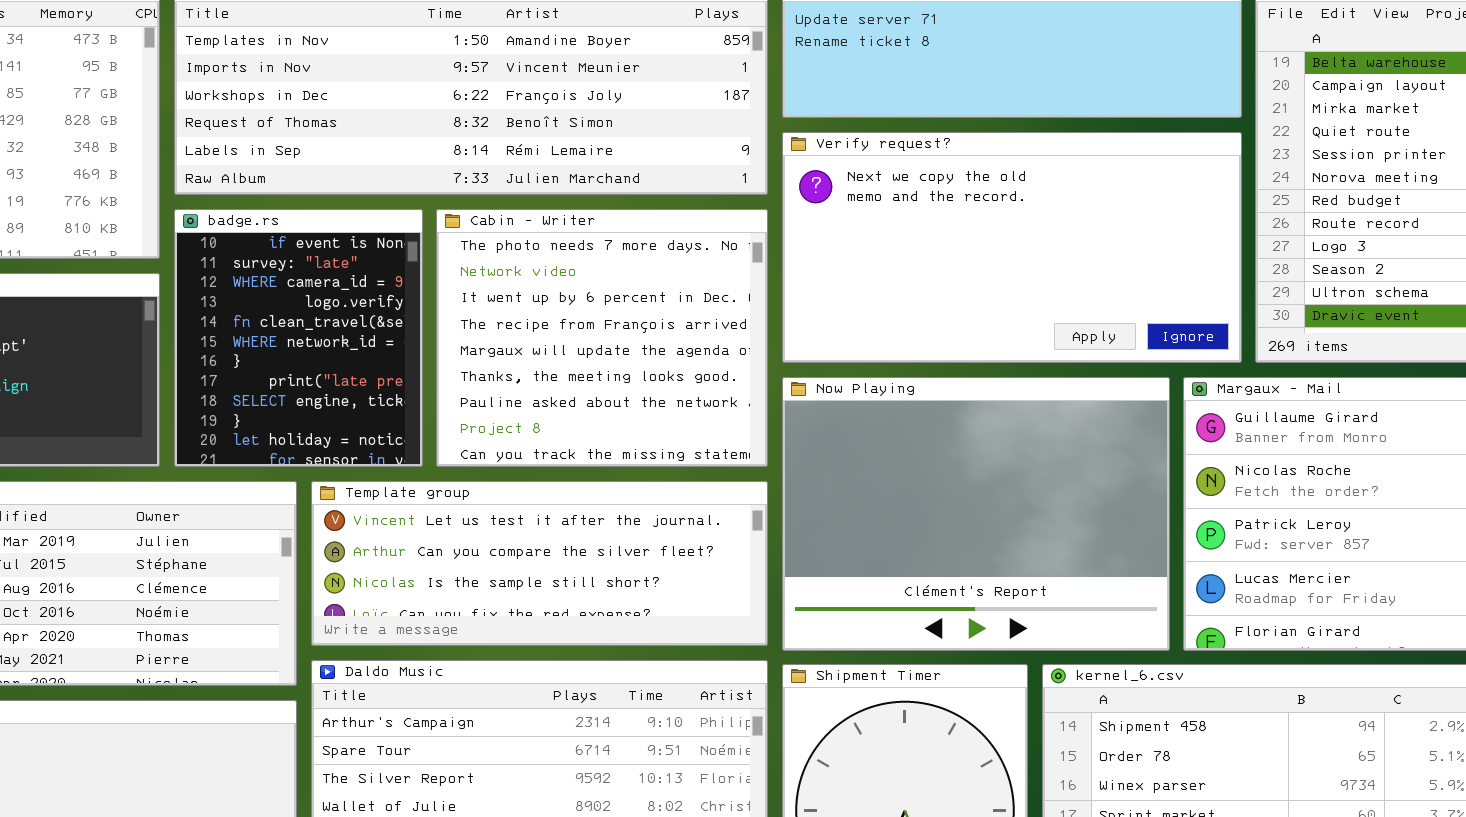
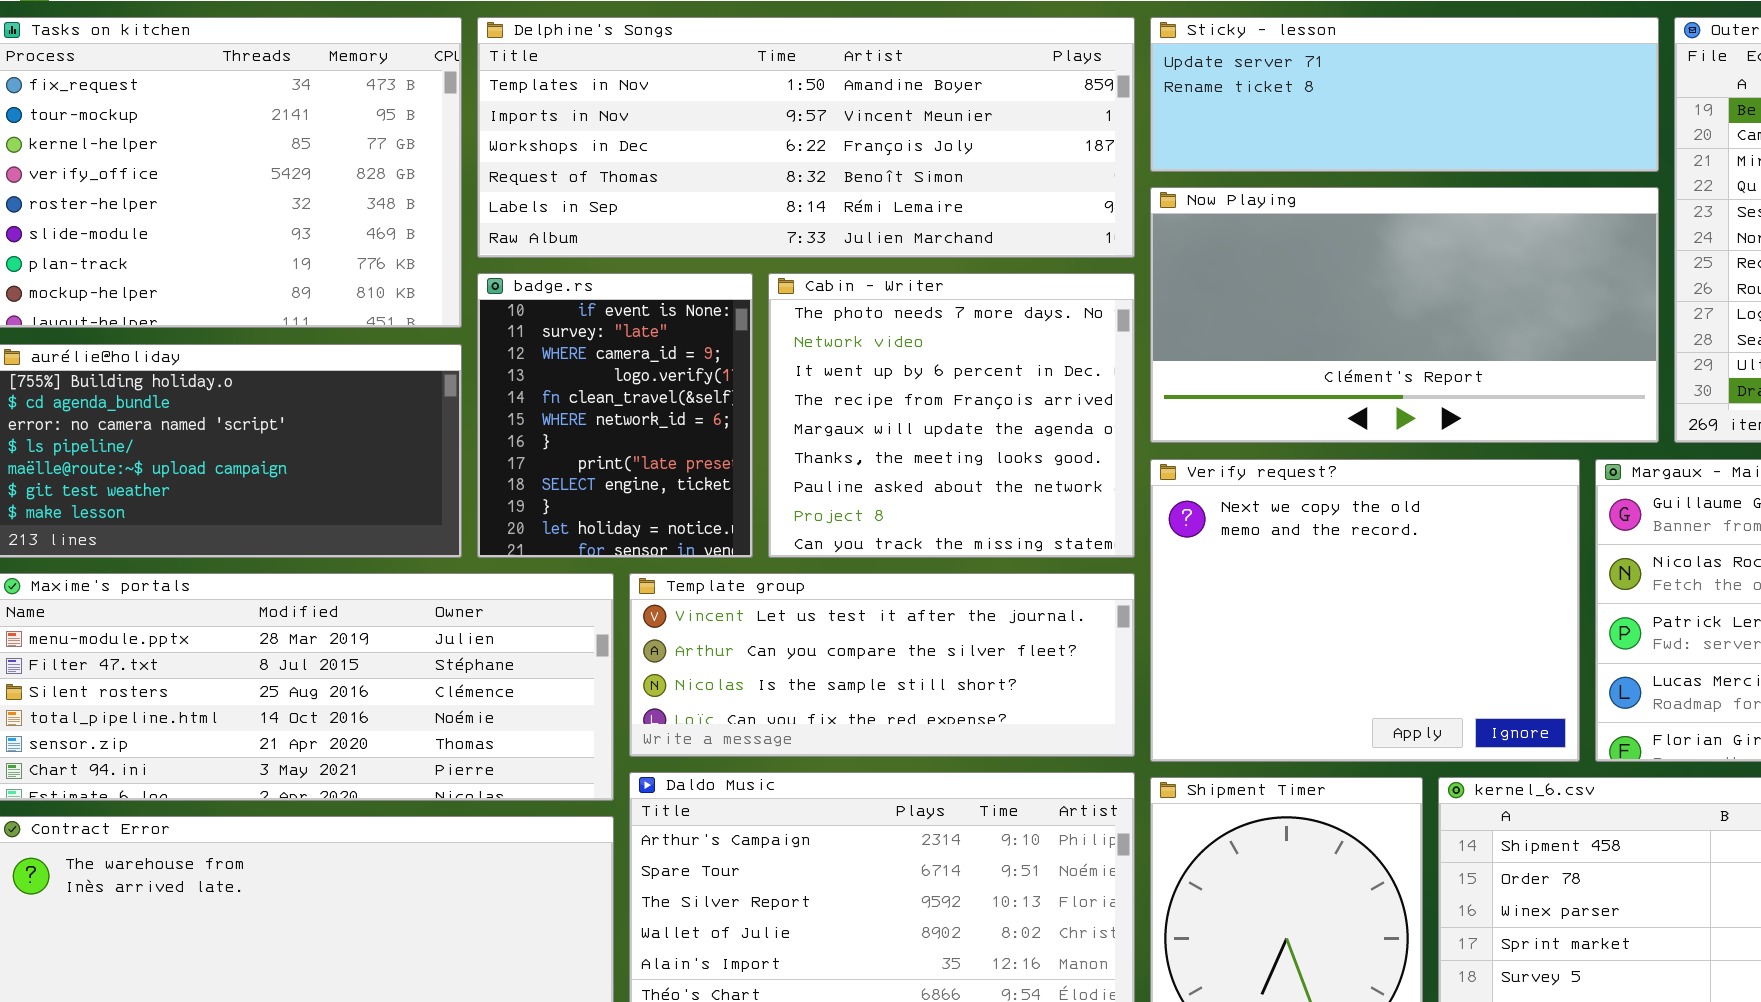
Verify request?: [782,132,1242,363] -> [1150,459,1580,762], moved, resized
Now Playing: [782,377,1170,651] -> [1150,187,1659,443], moved, resized

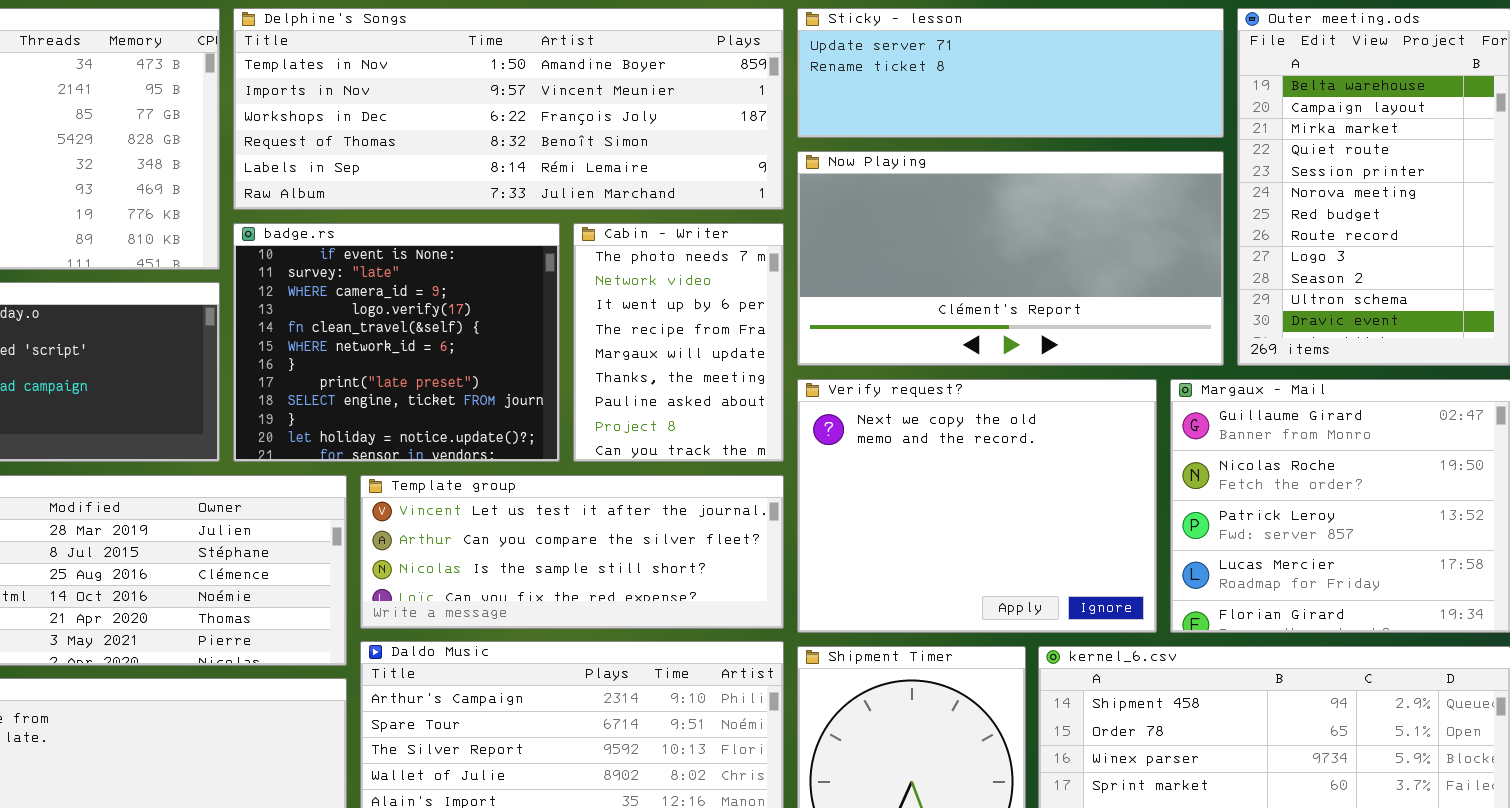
badge.rs: [477,273,753,558] -> [233,223,560,462], resized
Cabin - Writer: [768,273,1135,558] -> [573,223,784,462], resized

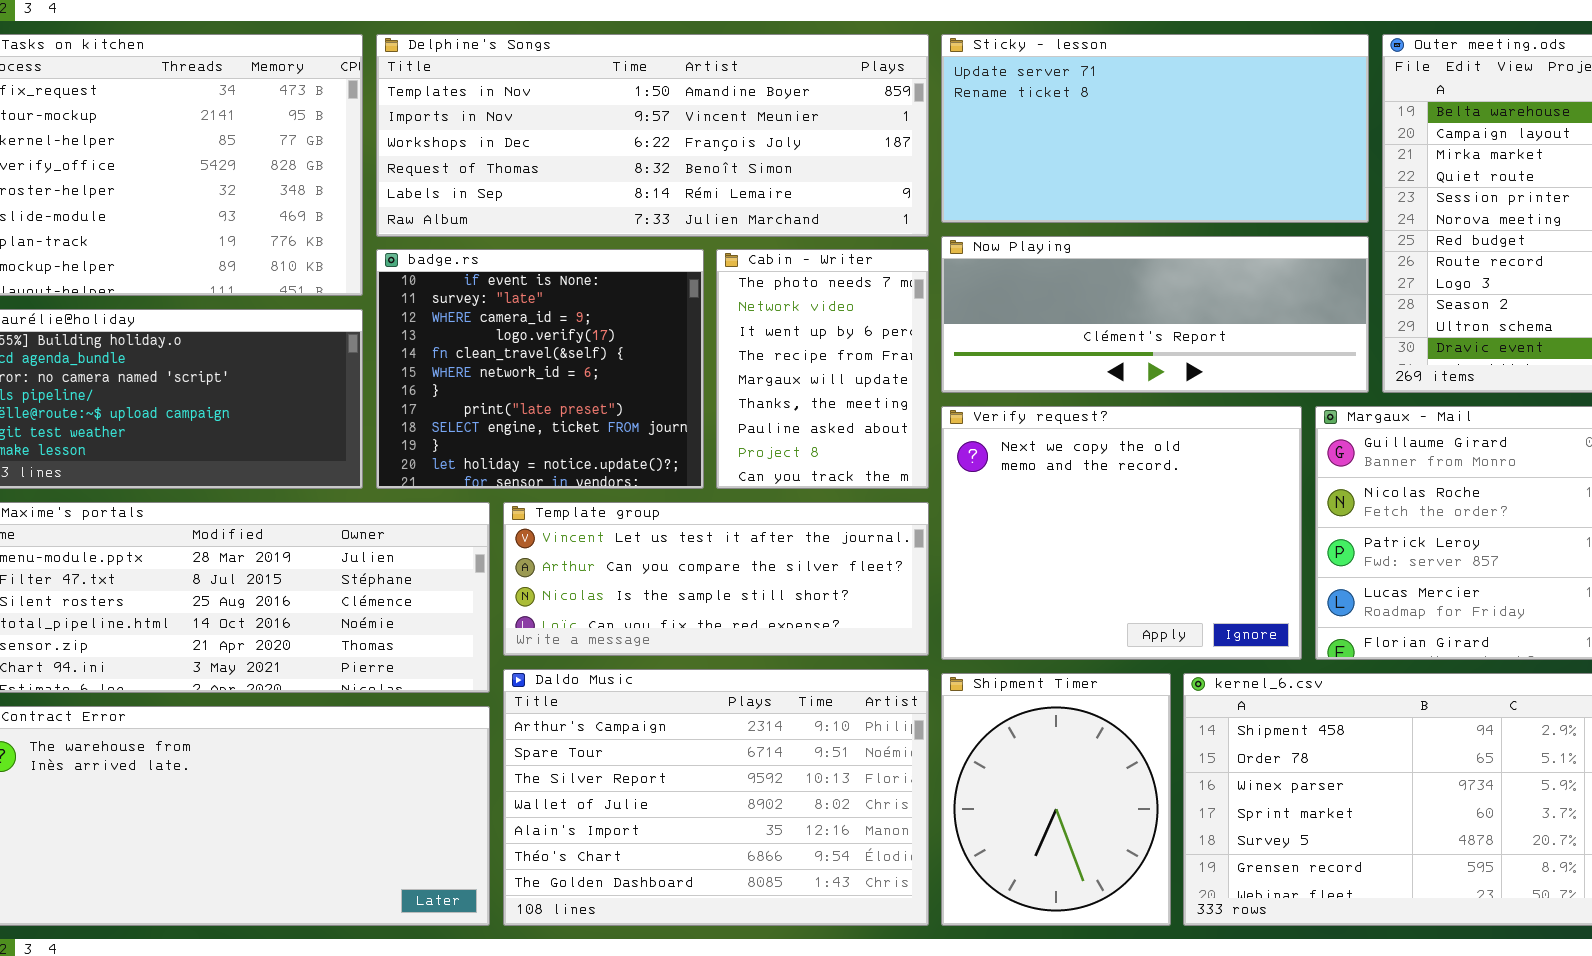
Sticky - lesson: [797,8,1224,138] -> [941,34,1369,223], resized
Now Playing: [797,151,1224,366] -> [941,236,1369,393], resized

